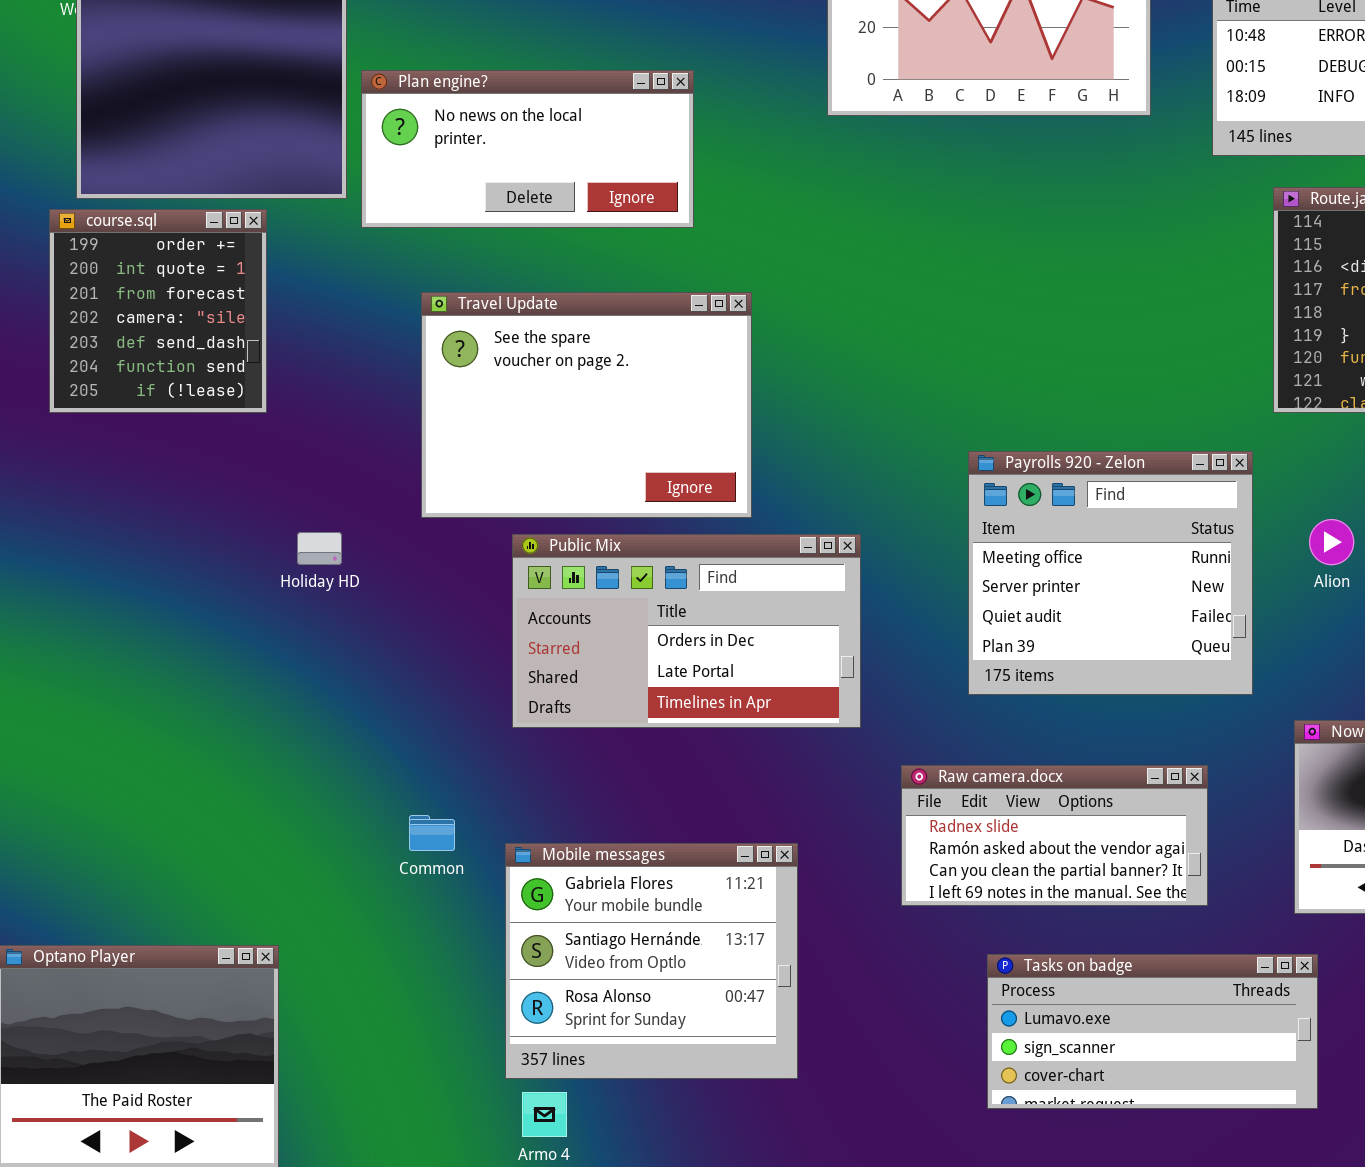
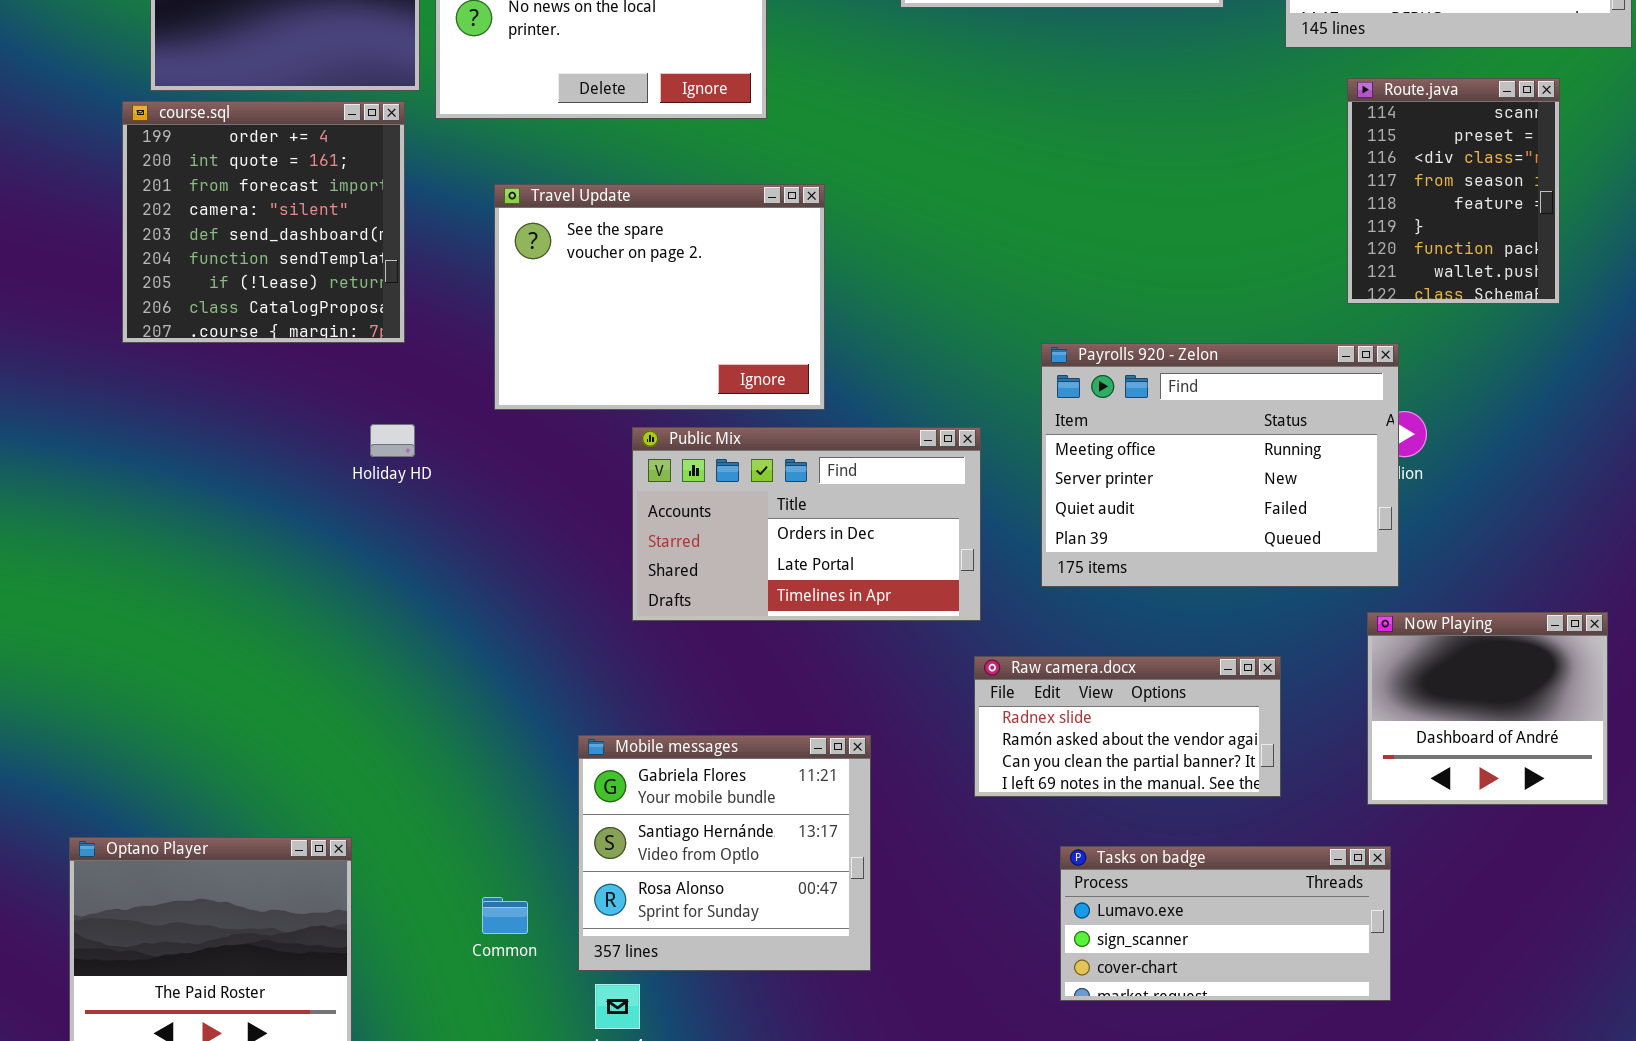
course.sql: [49,209,267,413] -> [122,101,405,343], resized
Payrolls 920 - Zelon: [968,451,1253,695] -> [1041,343,1399,587], resized
Public Mix: [512,534,861,728] -> [632,427,981,621], moved
Common: [409,815,455,851] -> [482,897,528,934], moved

